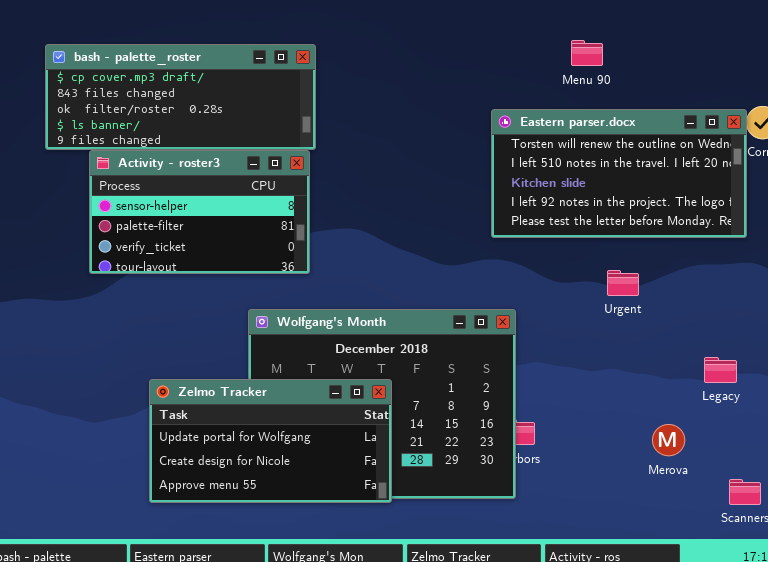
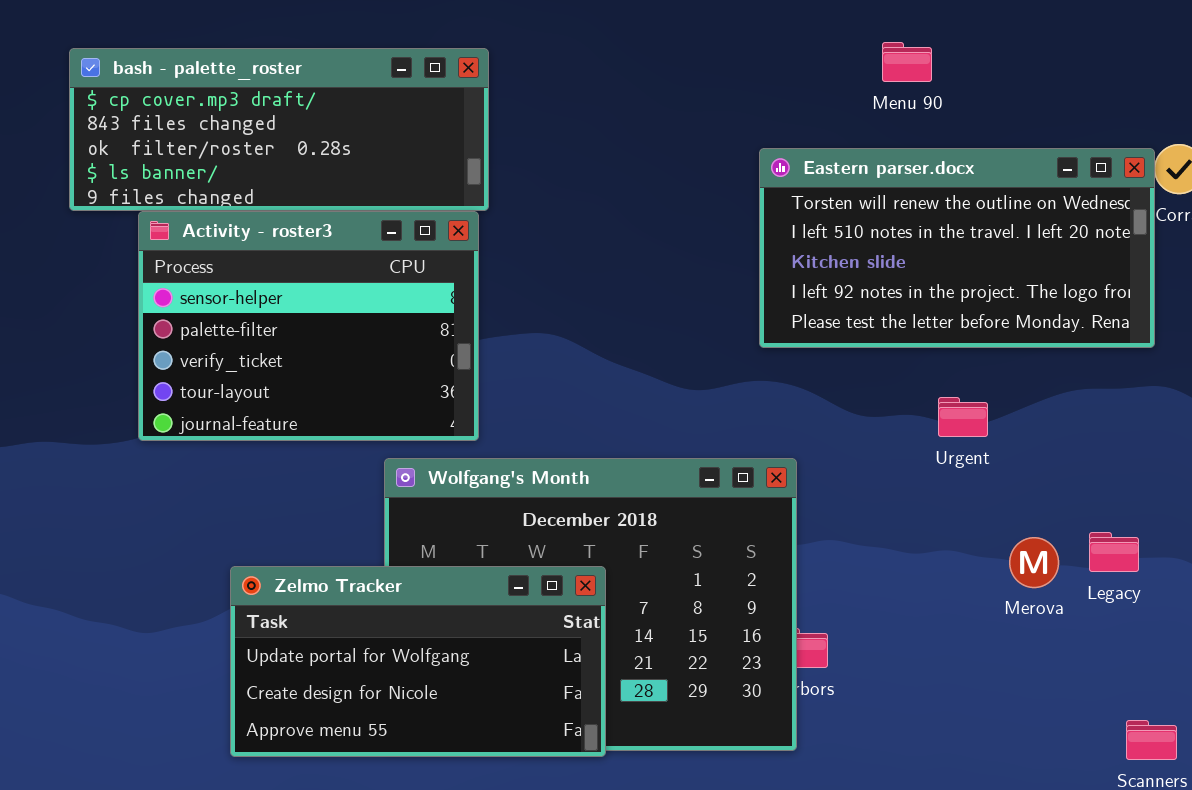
Activity - roster3: [89,150,310,274] -> [138,211,479,441], resized
Merova: [652,424,685,456] -> [1009,537,1059,588], moved

